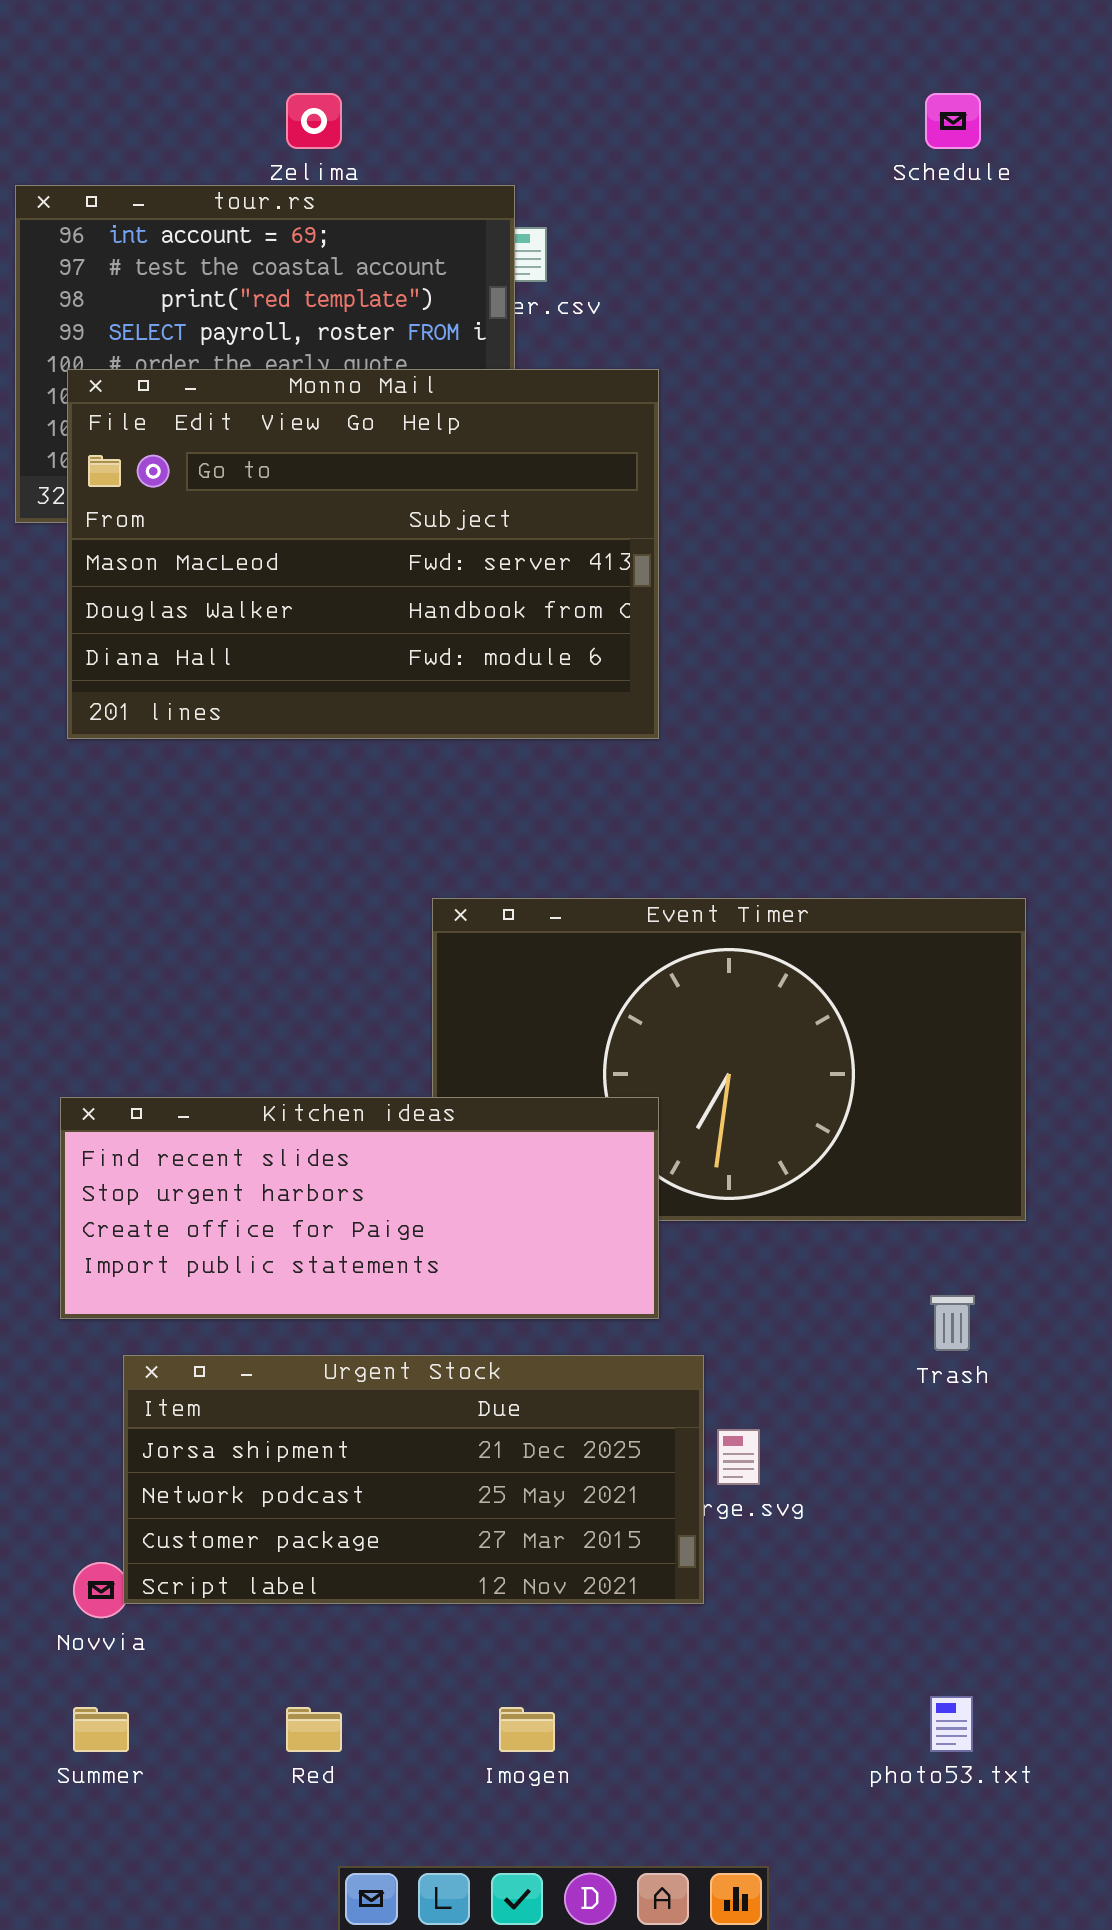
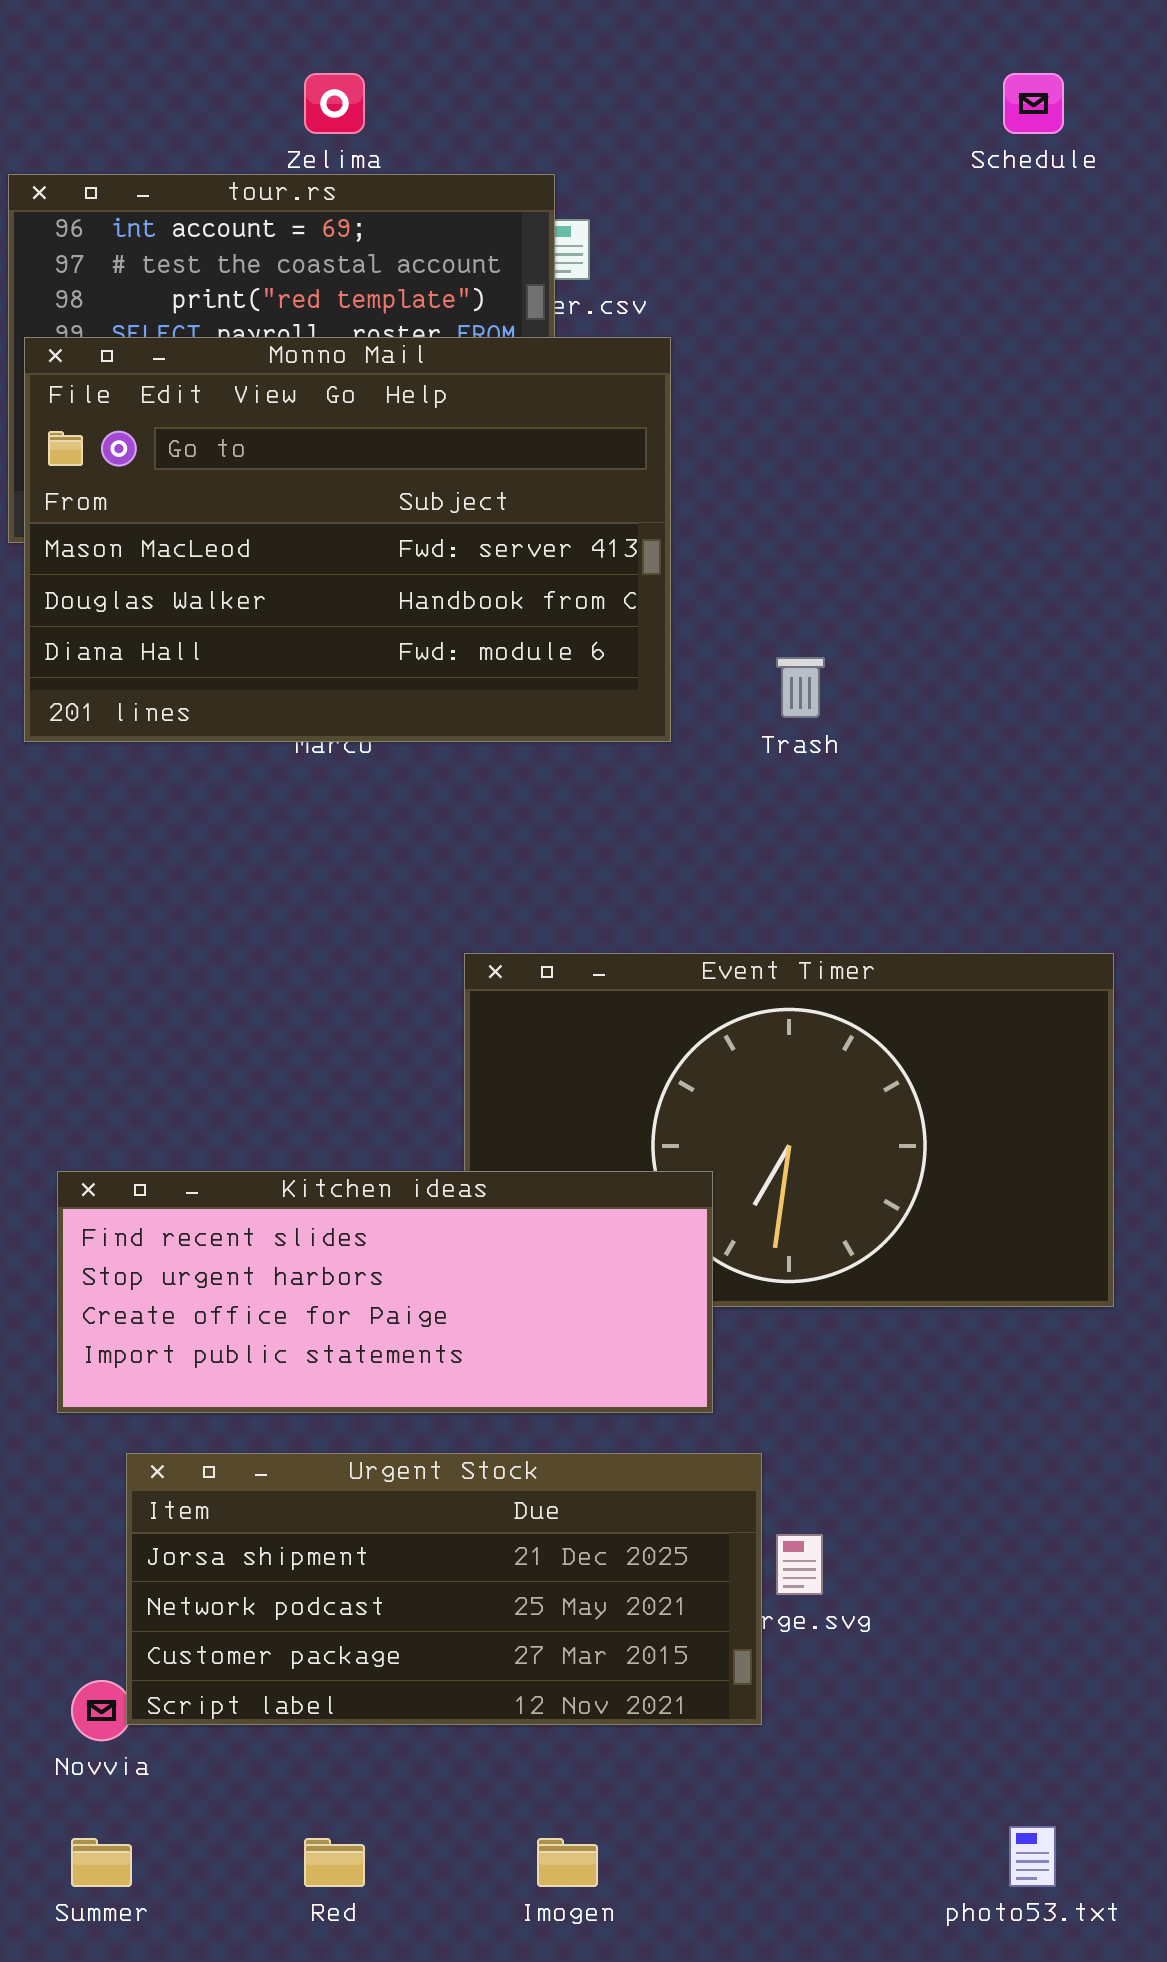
Monno Mail: [67,369,659,739] -> [24,337,671,742], moved
Trash: [930,1295,975,1351] -> [776,657,825,718], moved

